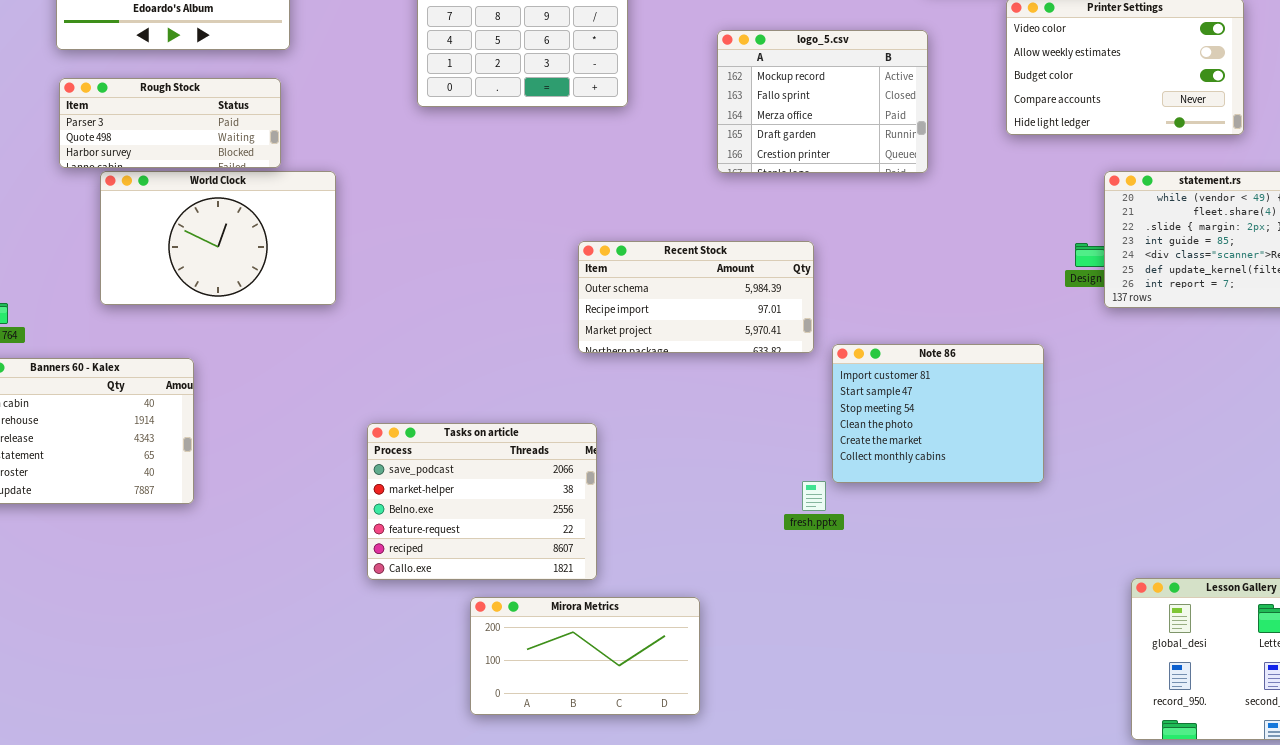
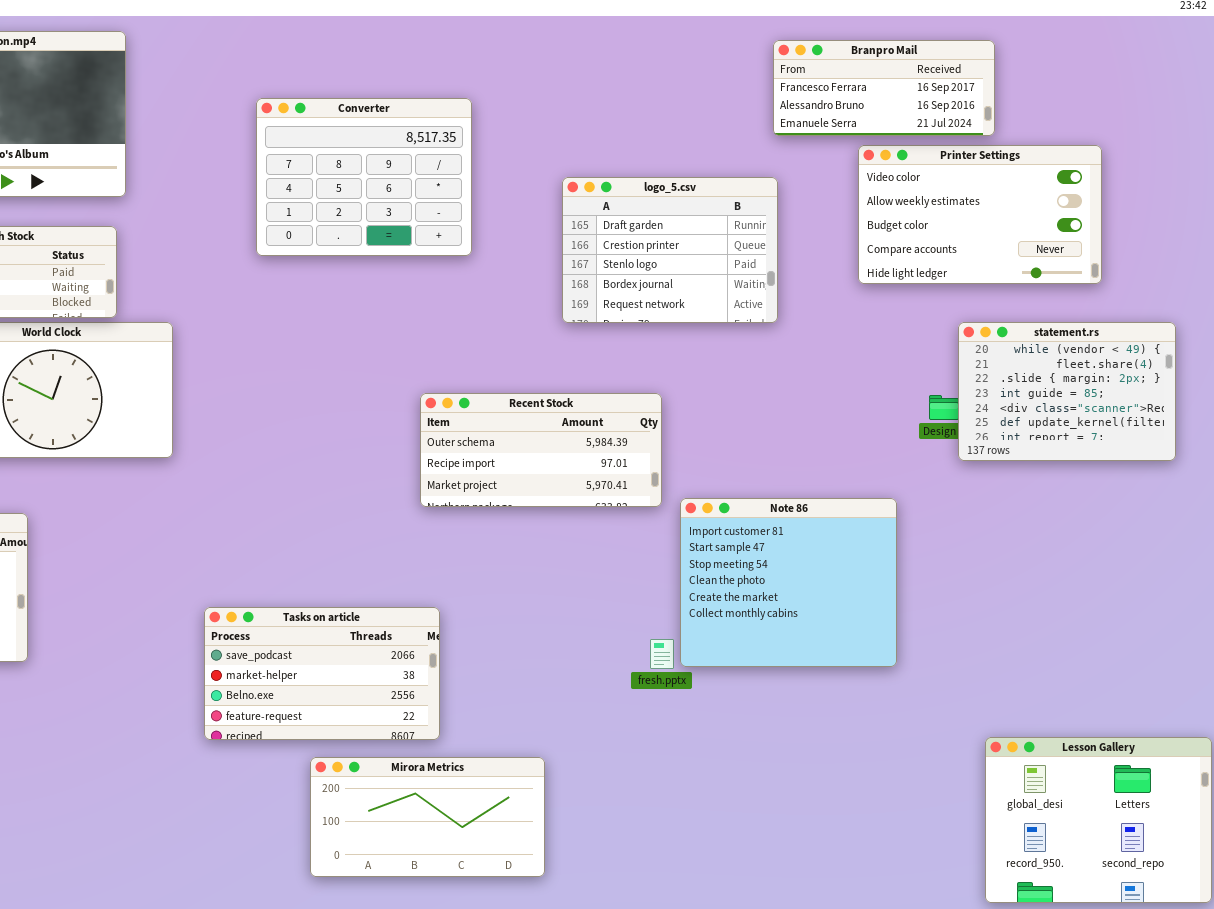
logo_5.csv: [717,30,928,173] -> [562,177,778,323], scrolled down 3 rows
Note 86: [832,344,1044,483] -> [680,498,897,667], resized
Tasks on article: [367,423,597,580] -> [204,607,440,740], resized

